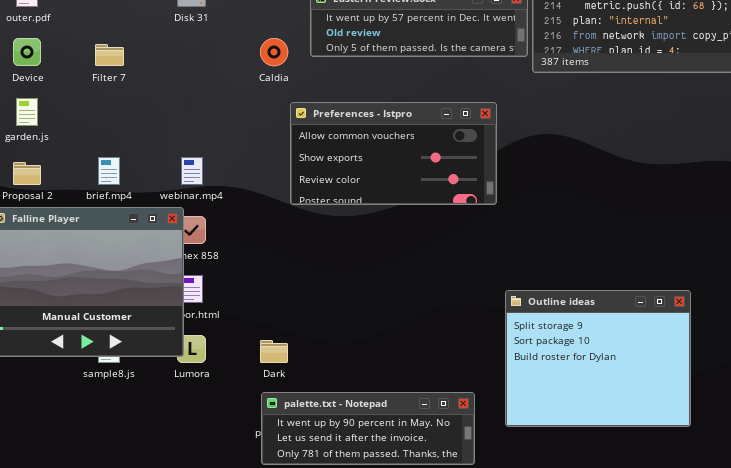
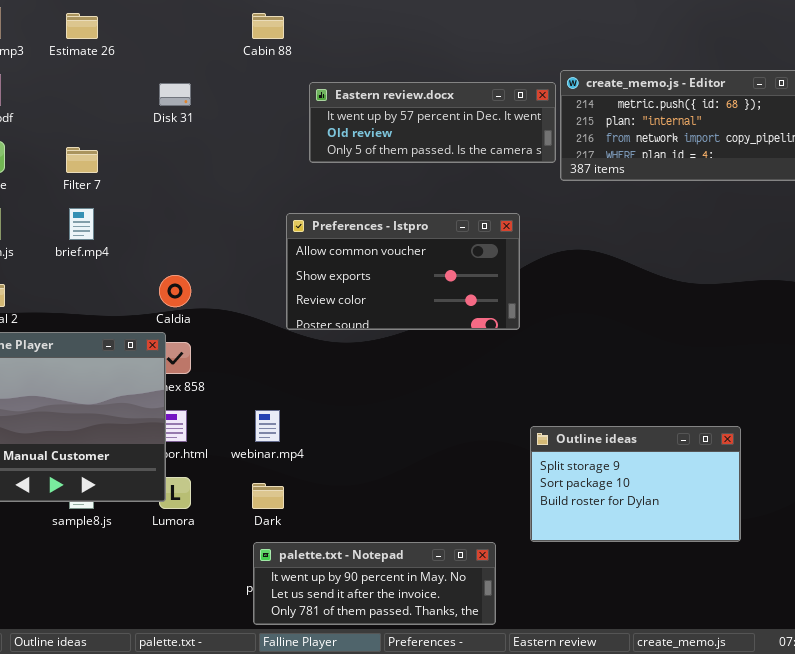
Caldia: [260,38,288,66] -> [159,275,191,307], moved
brief.mp4: [98,157,120,185] -> [69,208,94,240], moved
webinar.mp4: [181,157,203,185] -> [255,410,280,442], moved
Outline ideas: [505,290,691,427] -> [530,426,741,542], resized

